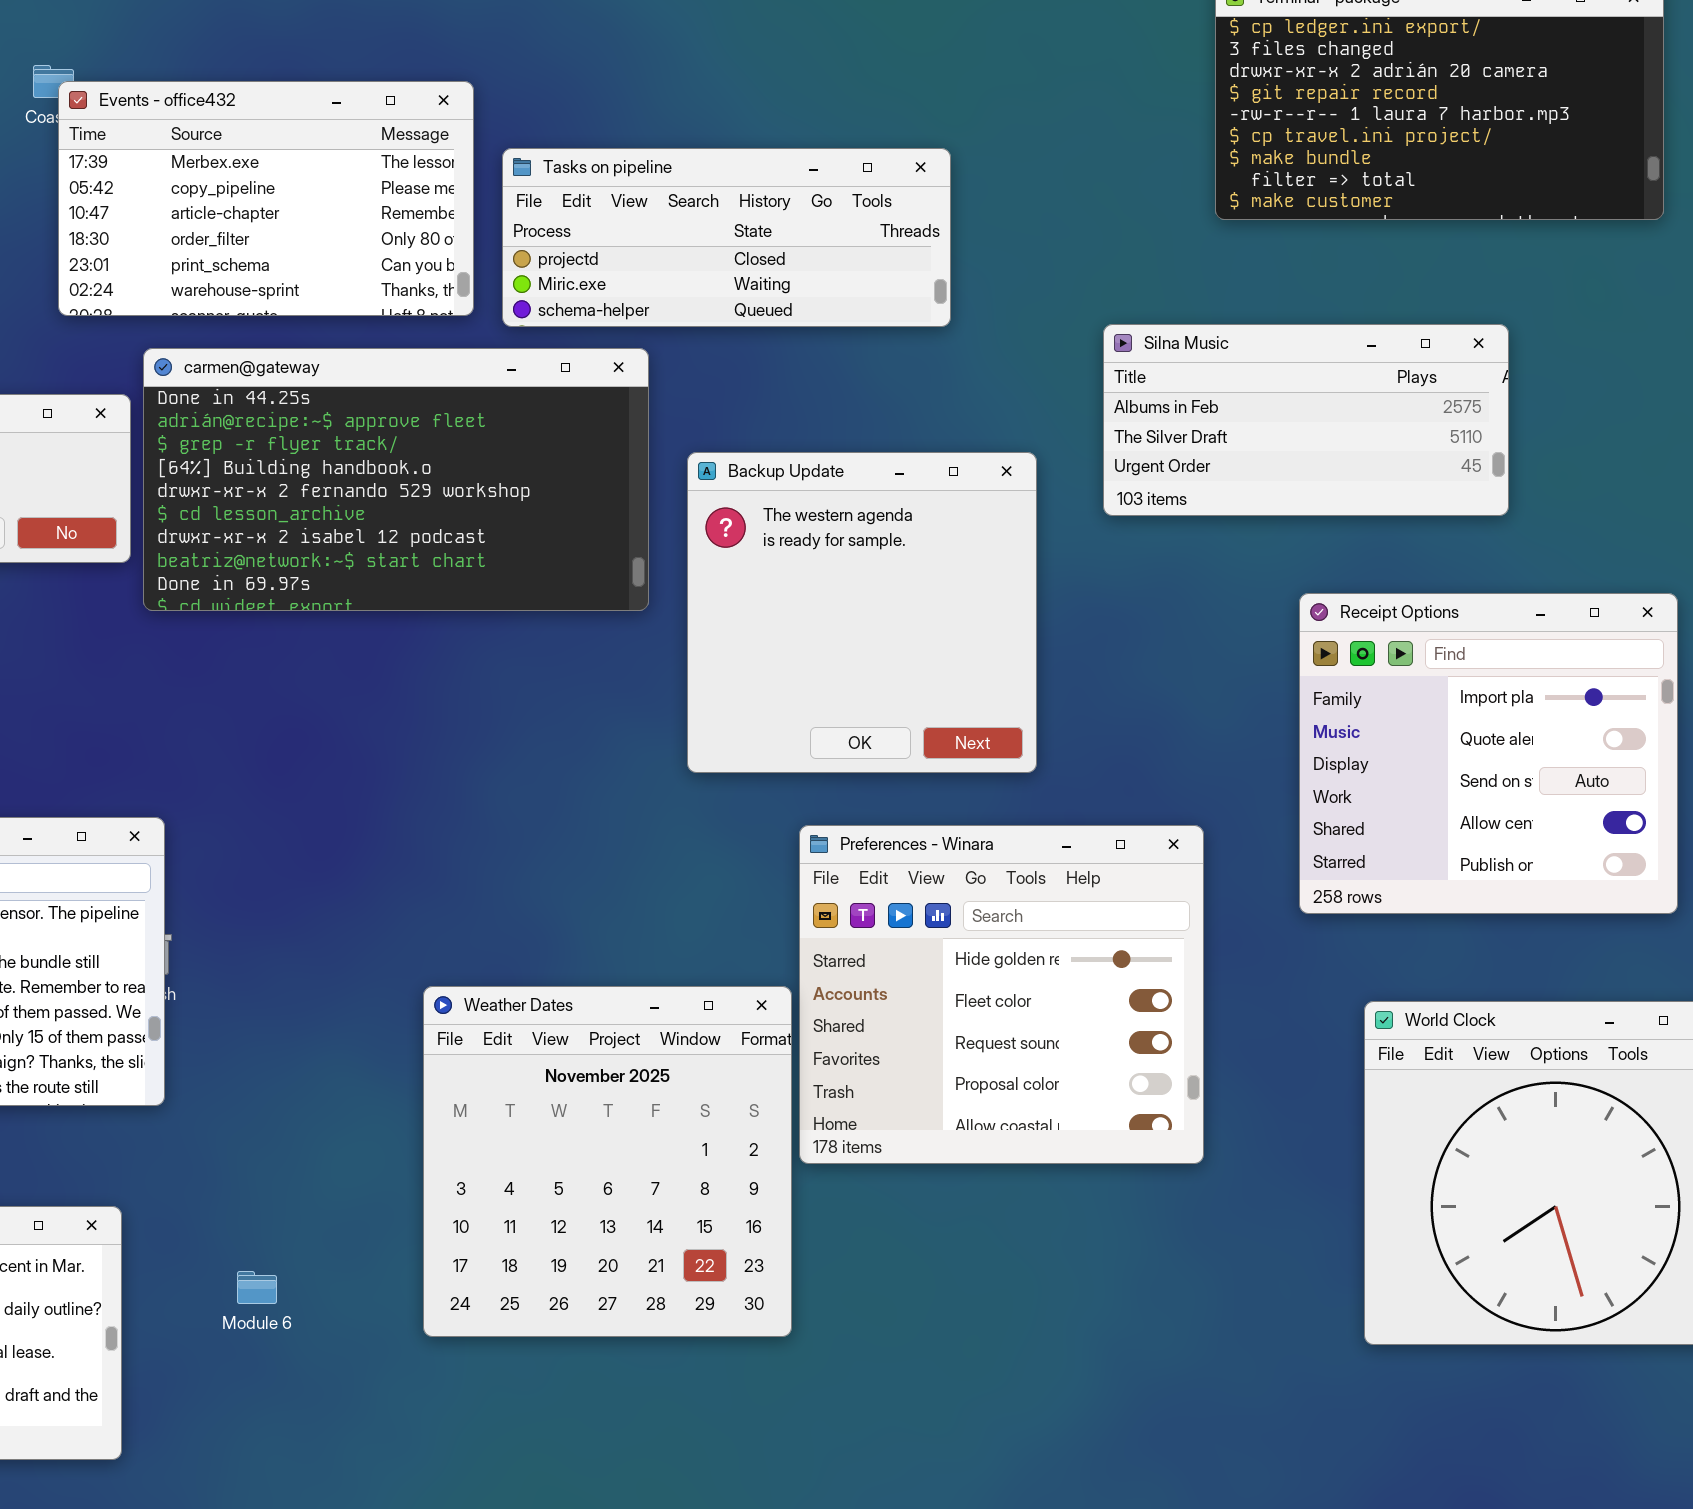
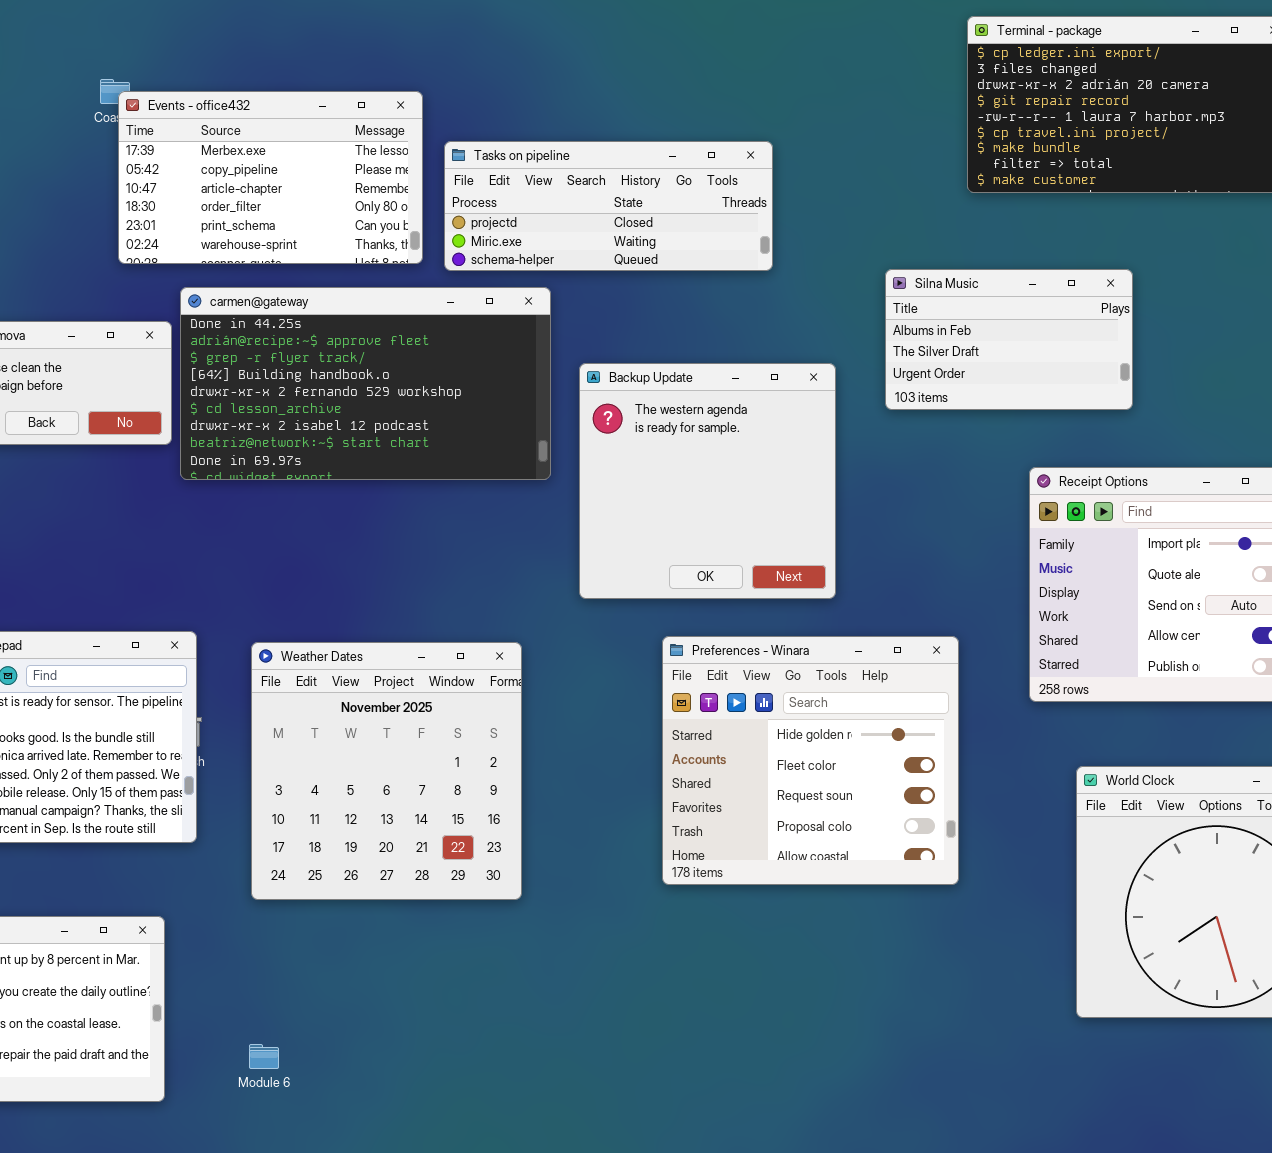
Silna Music: [1103,324,1509,516] -> [885,269,1133,410], resized
Weather Dates: [423,986,792,1337] -> [251,642,522,900], moved
Module 6: [237,1271,277,1304] -> [249,1044,279,1069], moved

